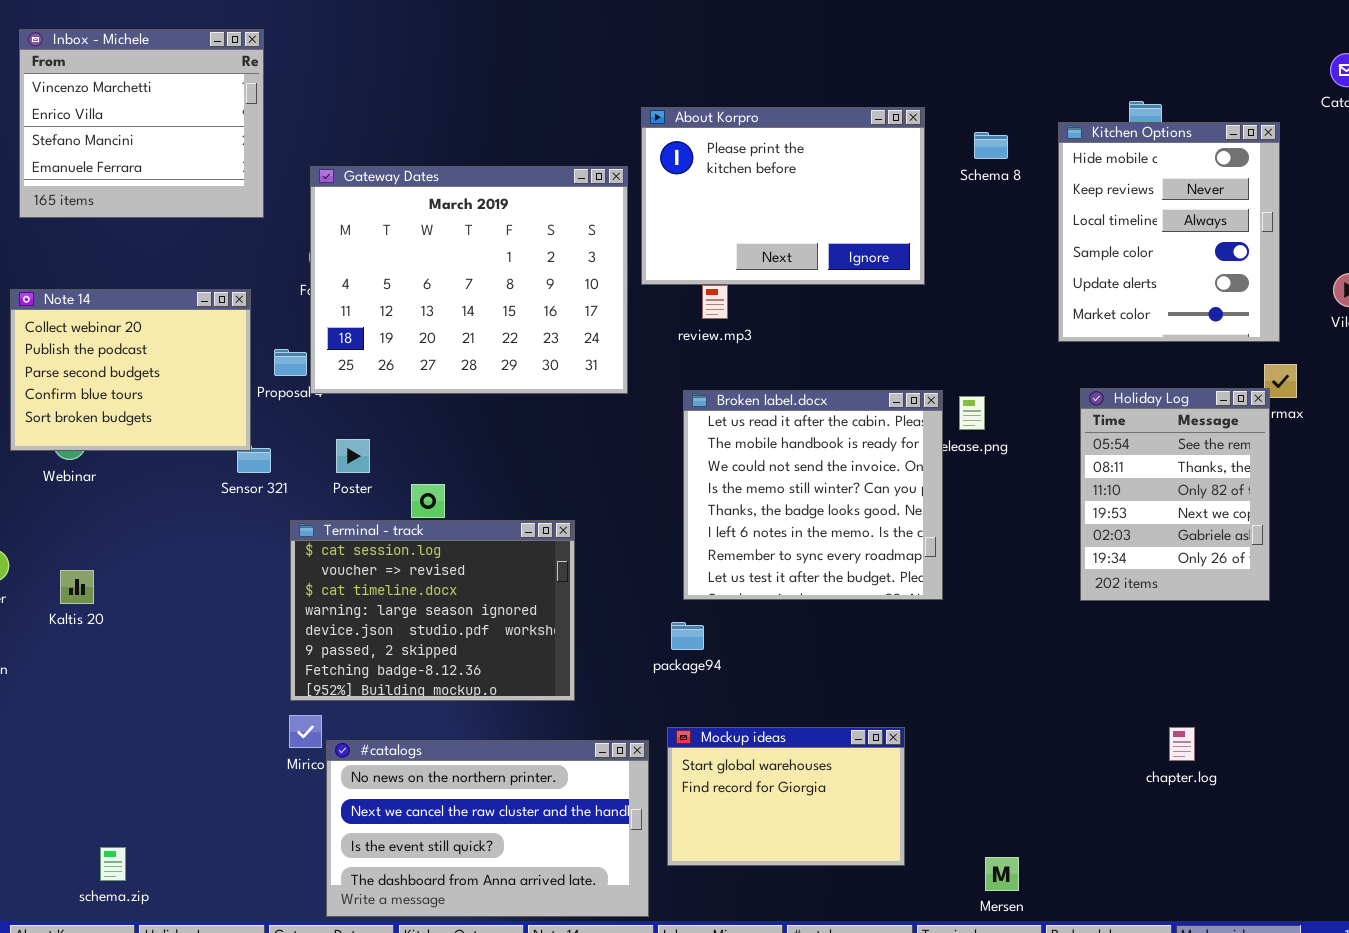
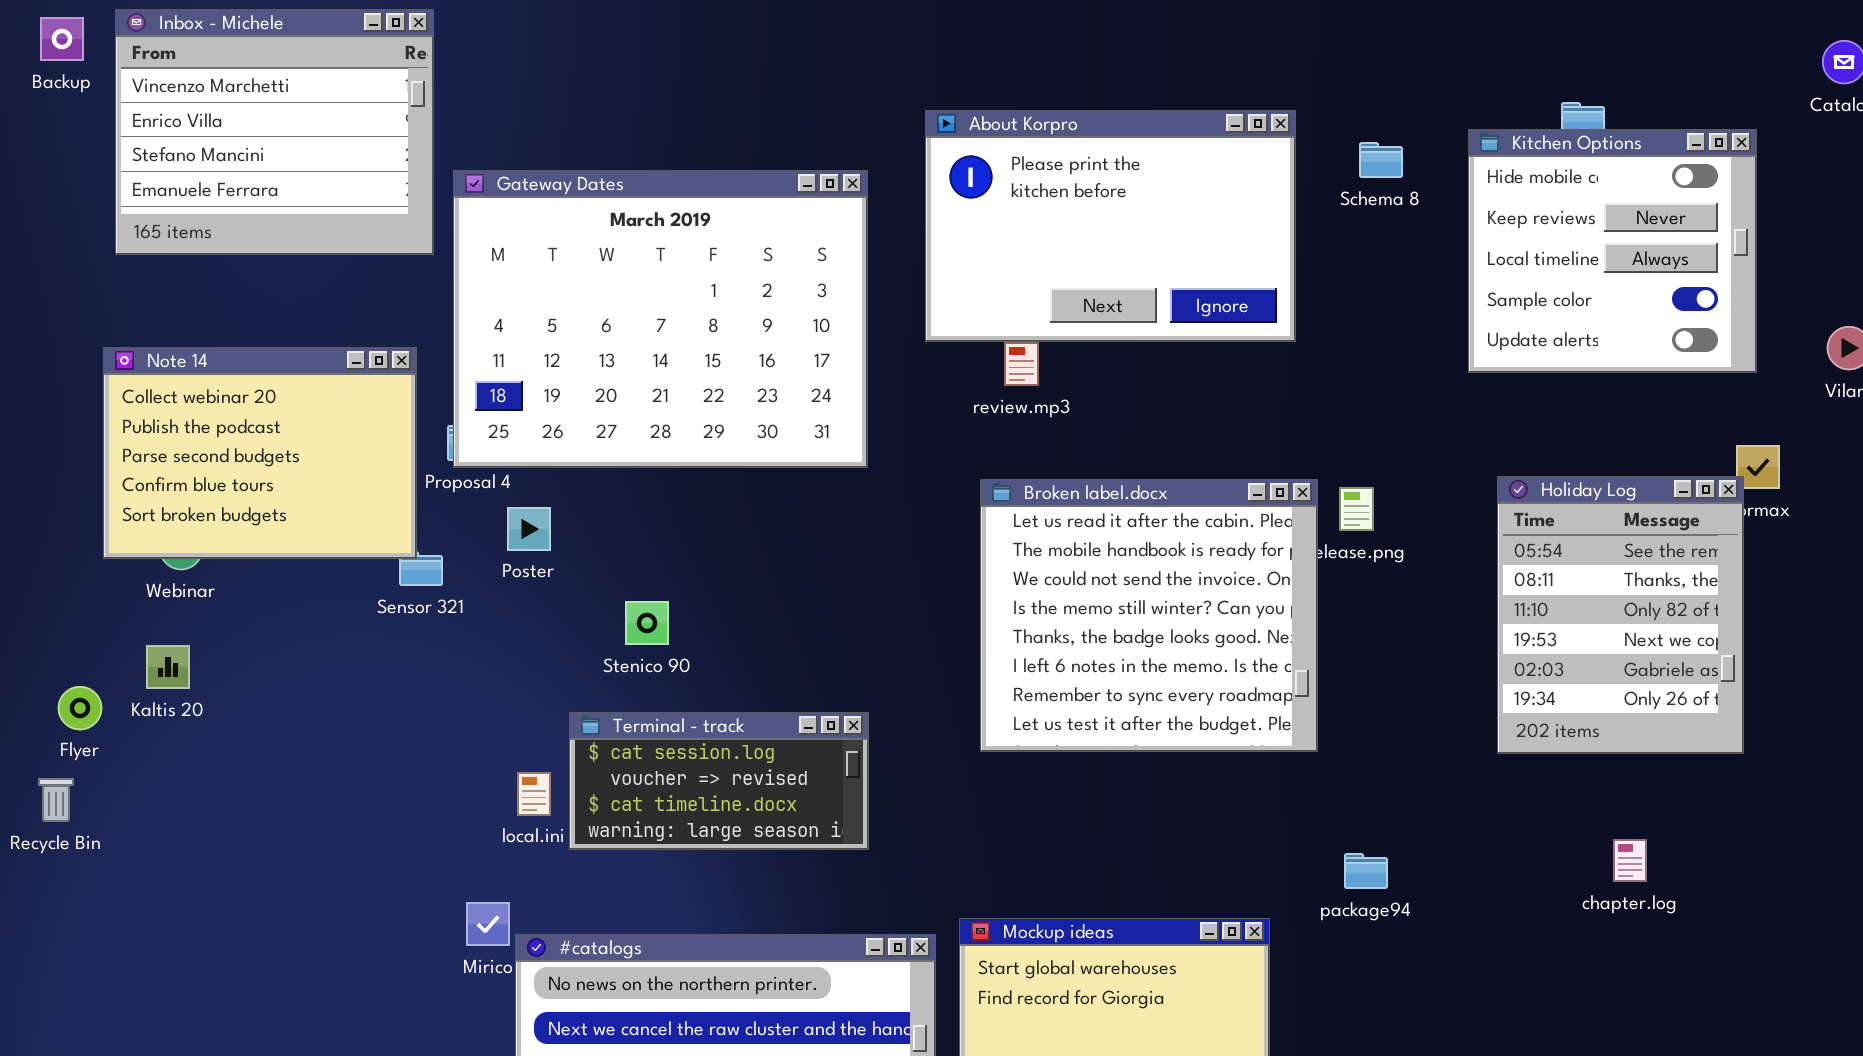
Kitchen Options: [1058,122,1280,342] -> [1468,129,1757,373], resized
Gateway Dates: [310,166,628,394] -> [453,170,868,468], moved
Poster: [336,439,370,473] -> [507,507,551,551], moved
Terminal - track: [290,520,575,701] -> [569,712,869,850], moved, resized
Kaltis 20: [60,570,94,604] -> [146,645,190,689], moved
package94: [671,622,704,650] -> [1344,853,1388,889], moved
chapter.log: [1169,727,1195,761] -> [1613,839,1647,882], moved

